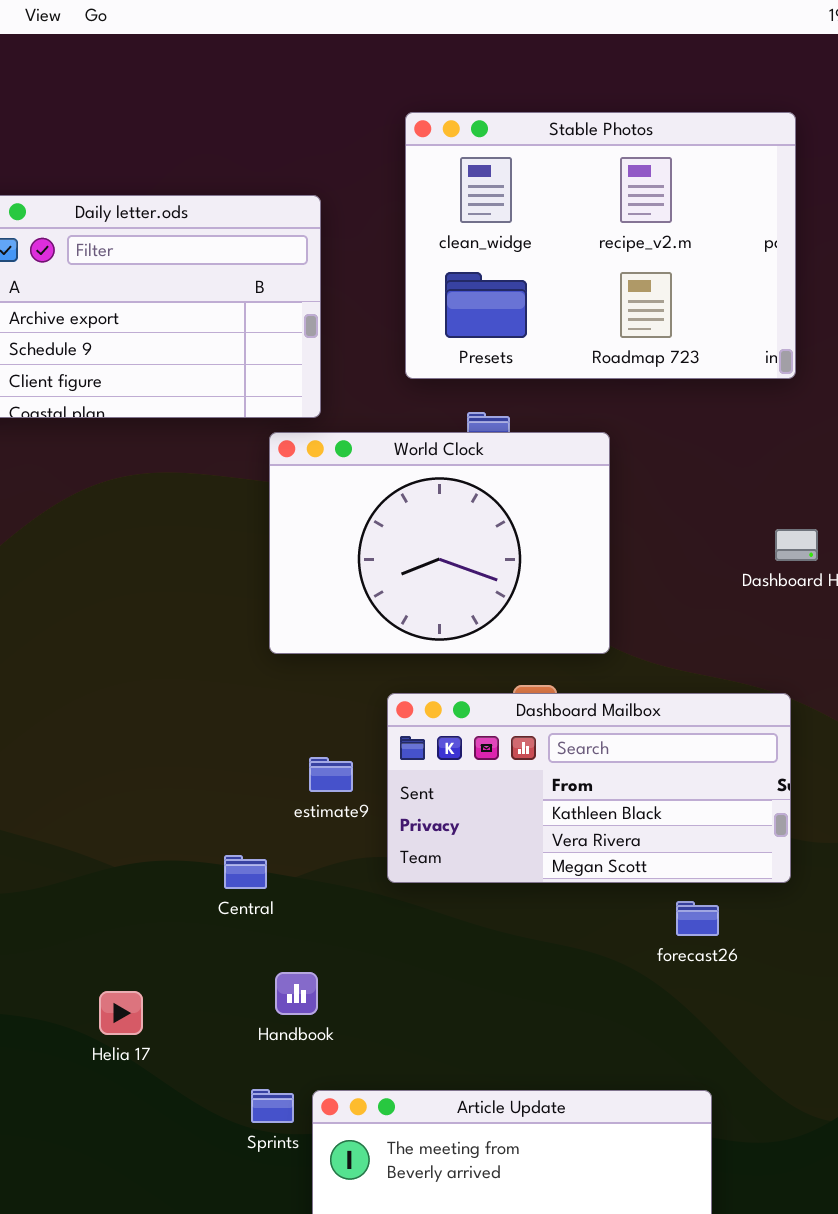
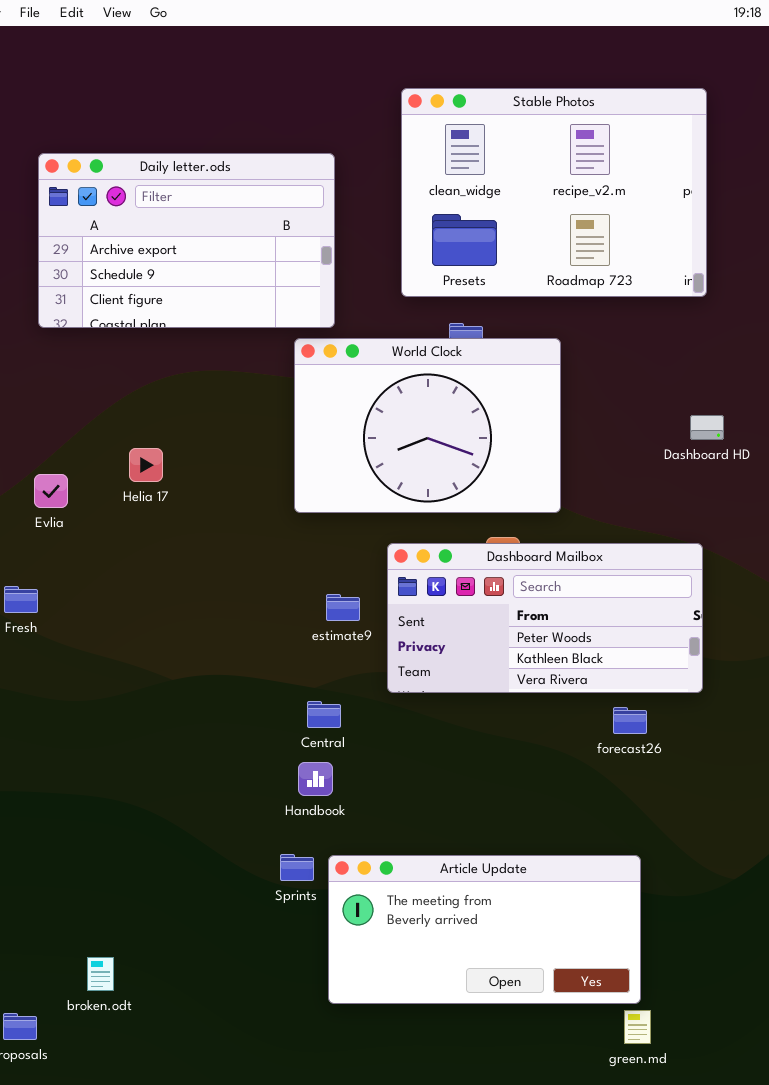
Dashboard Mailbox: [387,693,791,883] -> [387,543,703,693], scrolled up 1 row
Central: [224,855,267,889] -> [307,701,341,728], moved
Helia 17: [99,991,143,1035] -> [129,448,163,482], moved

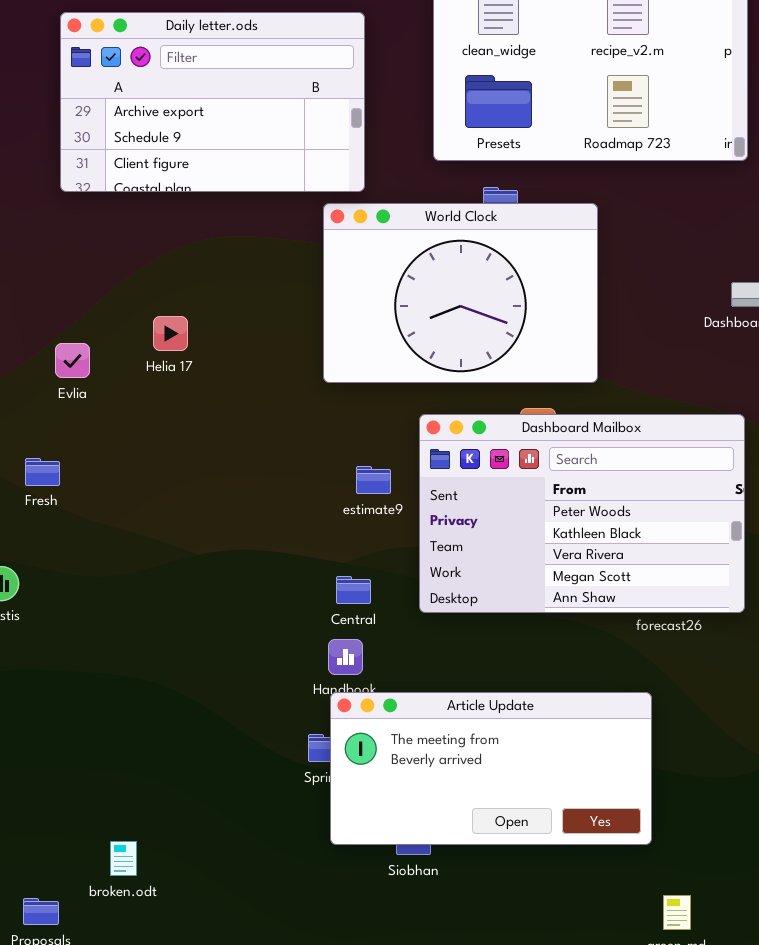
Dashboard Mailbox: [387,543,703,693] -> [419,414,745,613], resized
Article Update: [328,855,641,1004] -> [330,692,652,845], moved

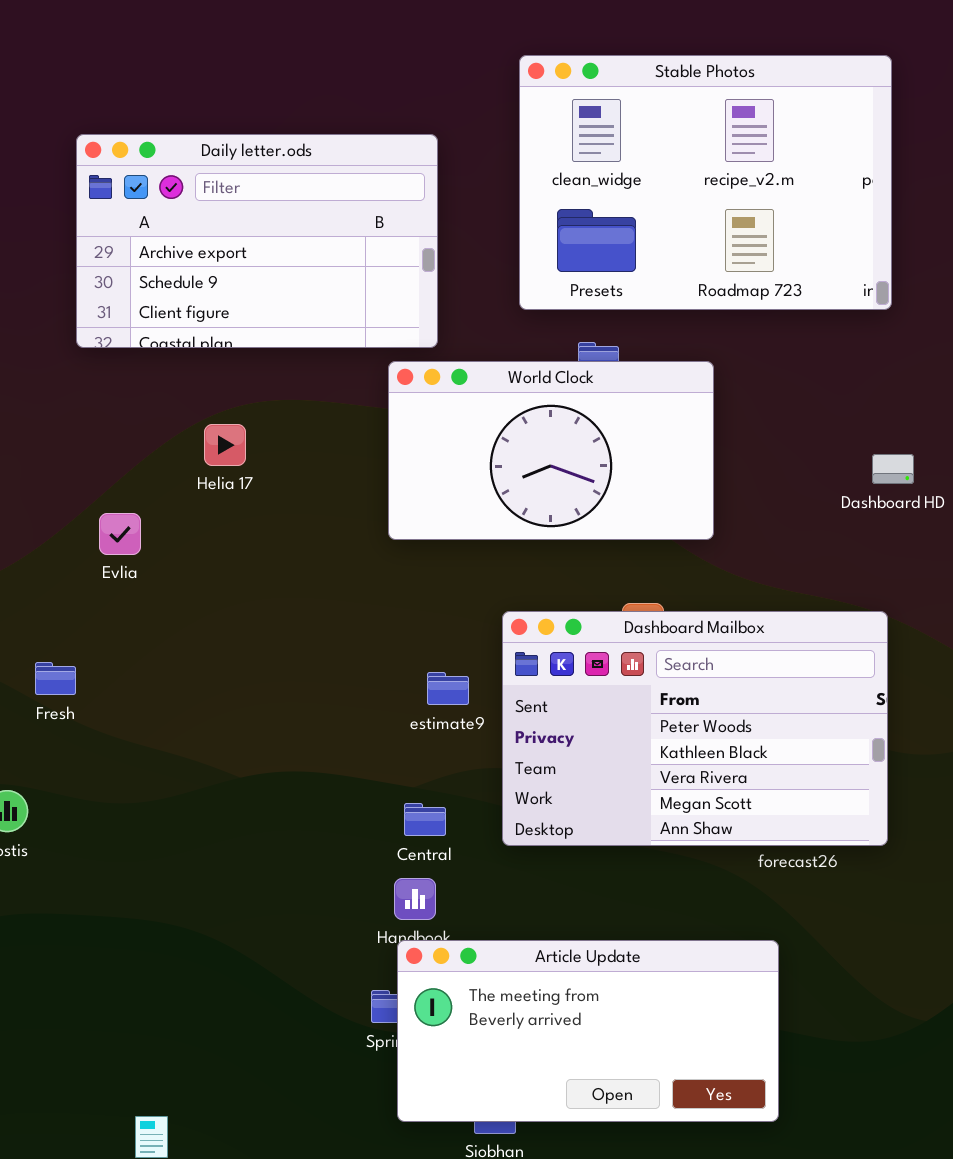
World Clock: [323,203,598,383] -> [388,361,714,540], resized
Helia 17: [153,316,188,351] -> [204,424,246,466], moved
Evlia: [55,343,90,378] -> [99,513,141,555], moved

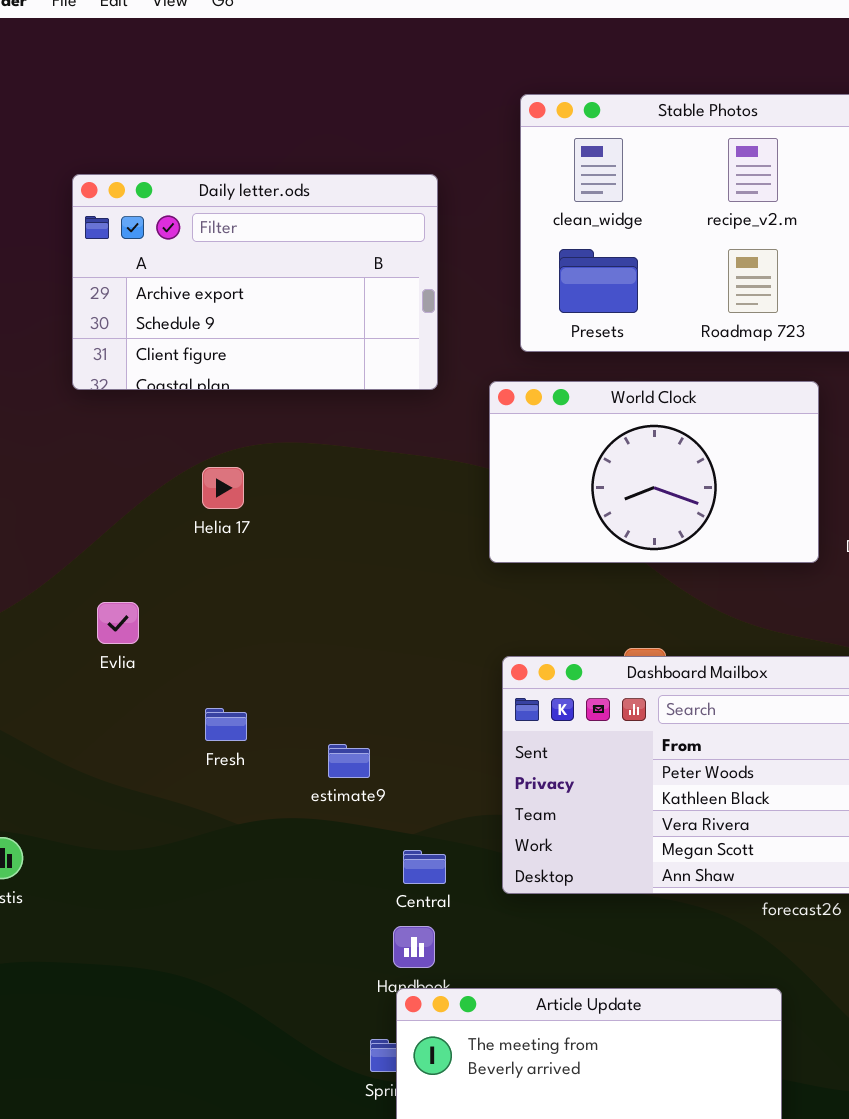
World Clock: [388,361,714,540] -> [489,381,819,563], moved
Evlia: [99,513,141,555] -> [97,602,139,644], moved
Fresh: [35,662,76,695] -> [205,708,247,741], moved
estimate9: [427,672,469,705] -> [328,744,370,778], moved

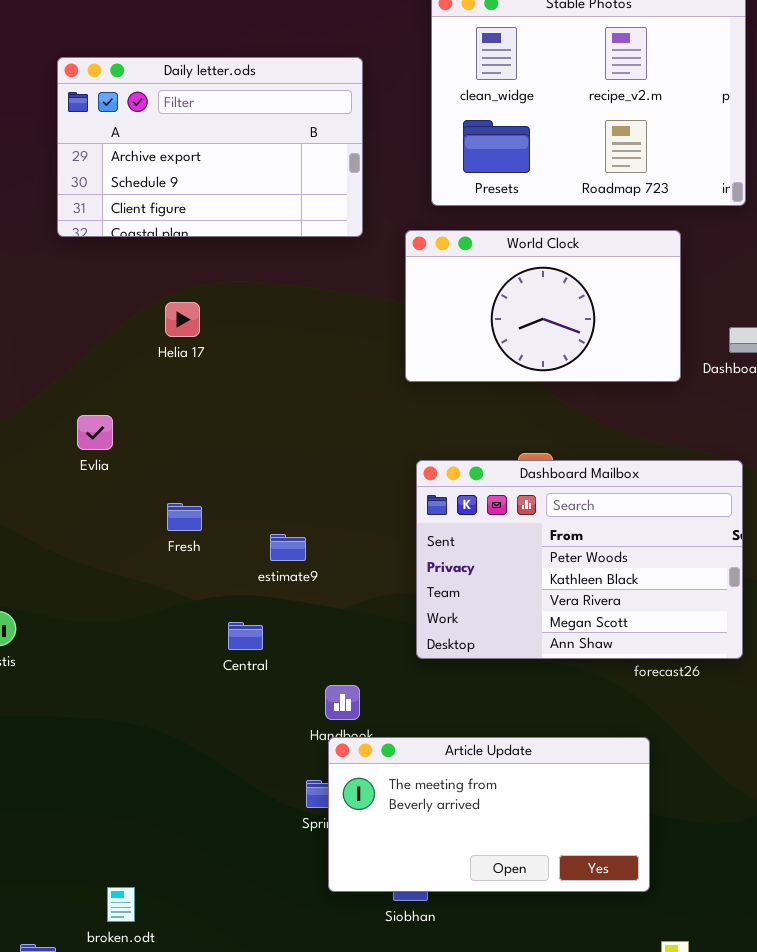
Central: [403,850,446,884] -> [228,622,263,650], moved

